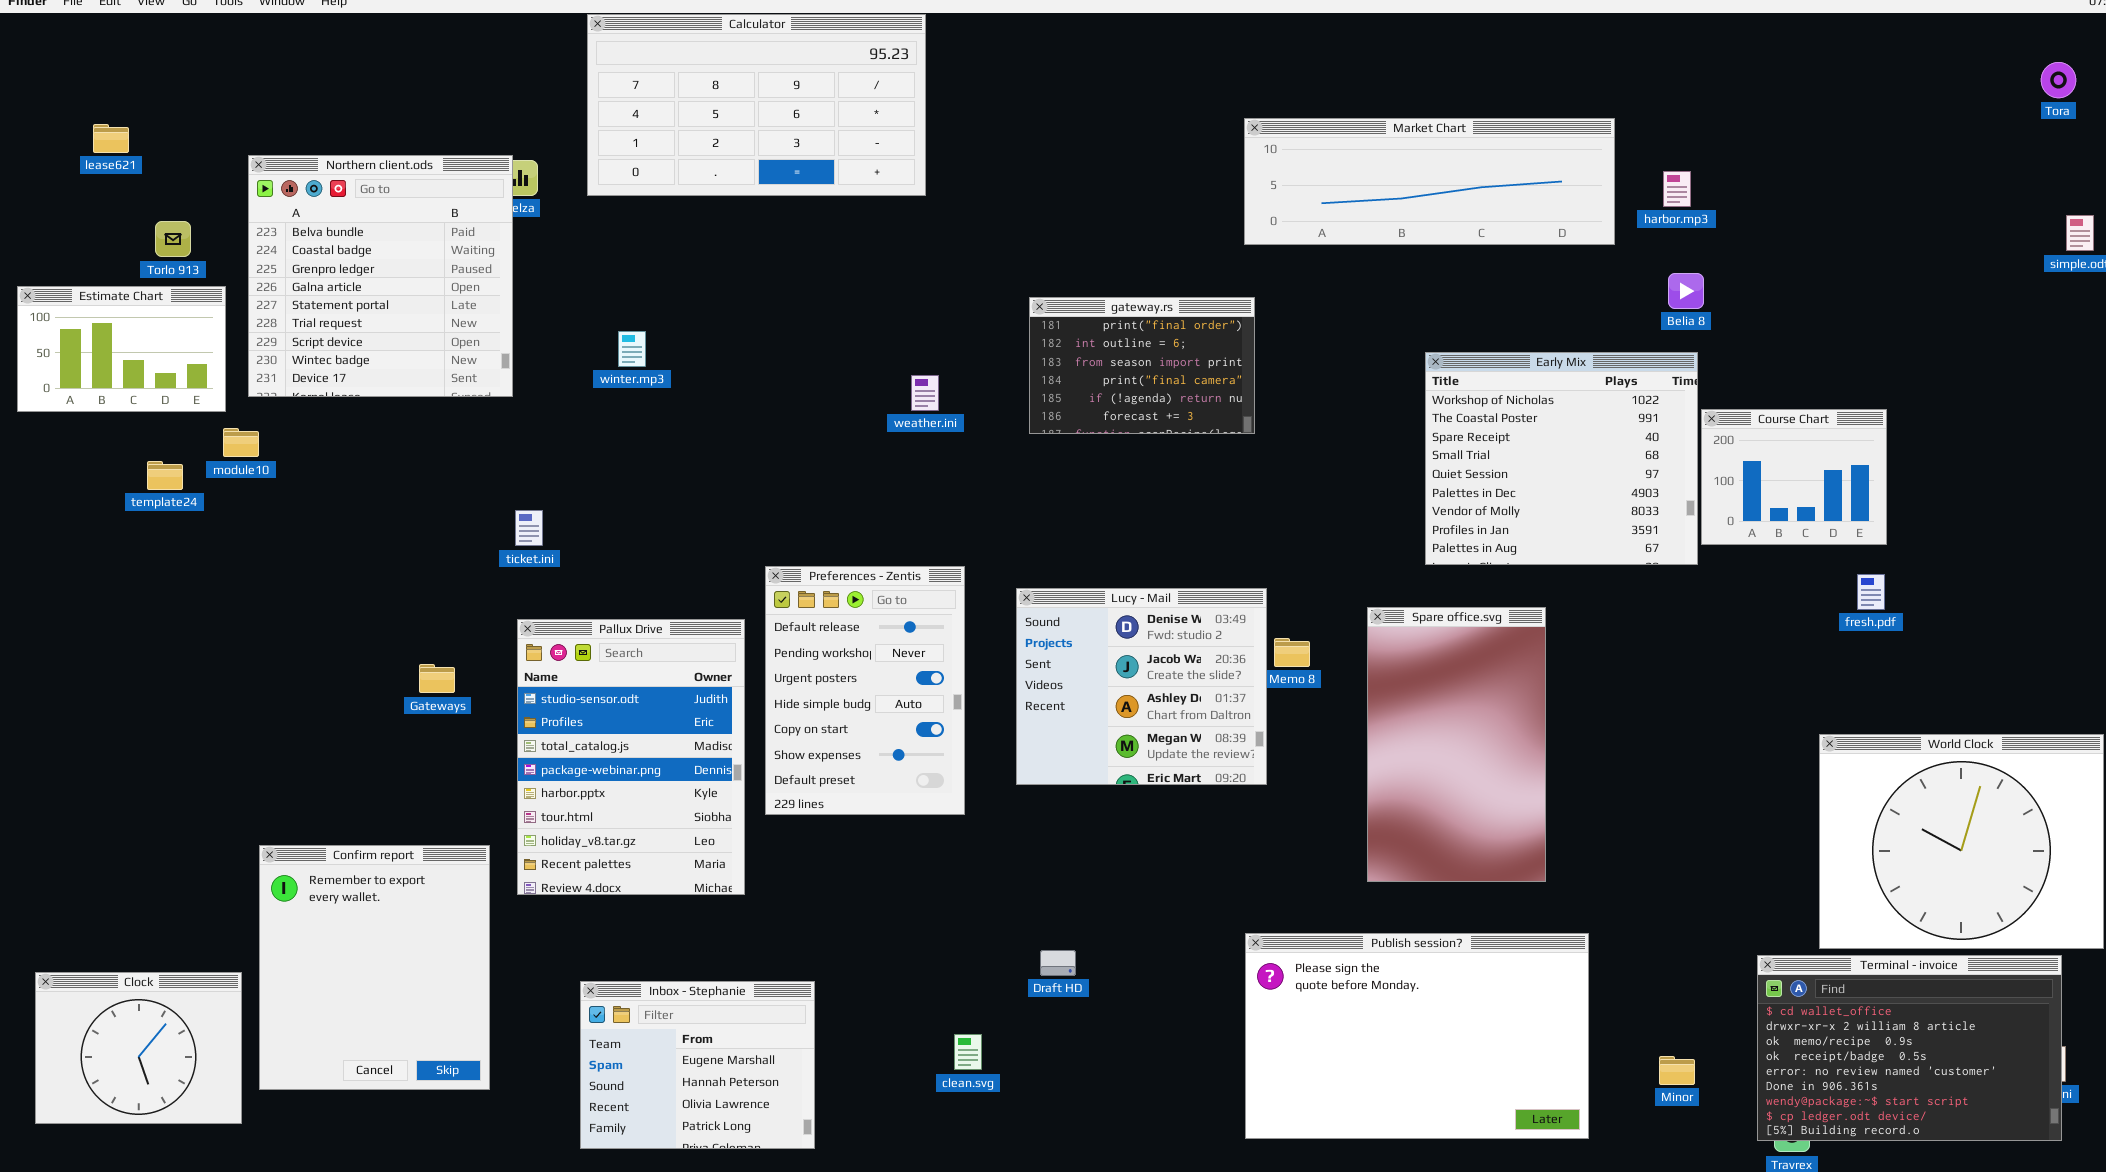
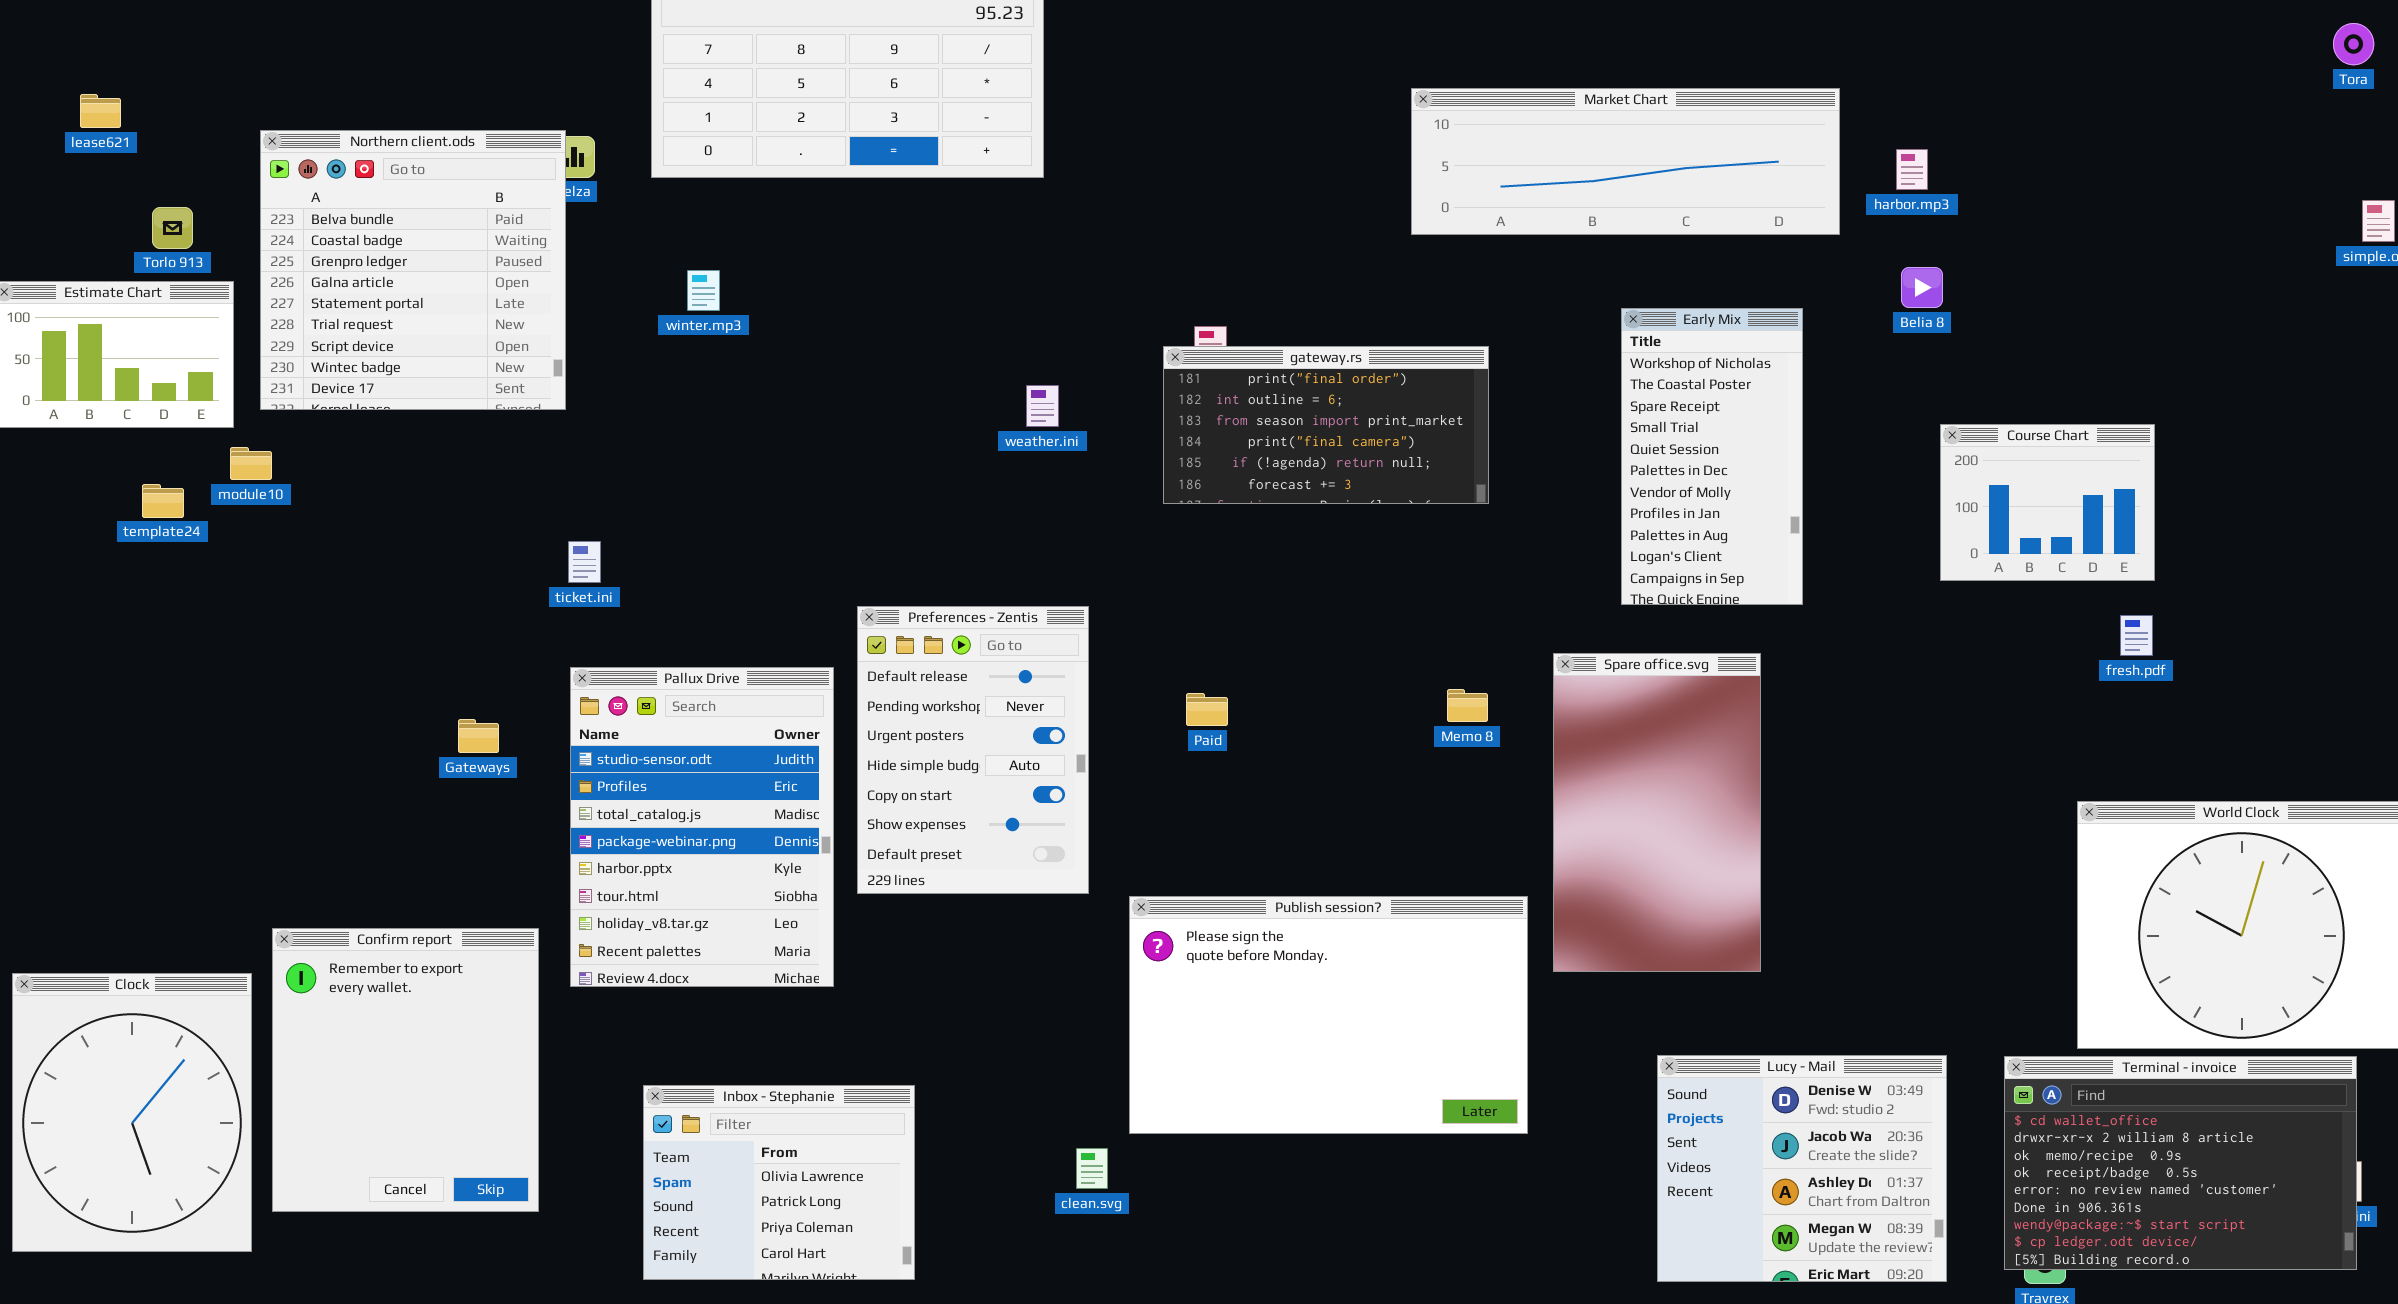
gateway.rs: [1029,297,1255,434] -> [1163,346,1489,504], moved, resized
winter.mp3: [618,331,646,367] -> [687,270,720,311], moved
Early Mix: [1425,352,1698,565] -> [1621,308,1803,605], resized
Lucy - Mail: [1016,588,1267,785] -> [1657,1055,1947,1282], moved
Publish session?: [1245,933,1589,1139] -> [1129,896,1528,1134], moved
Clock: [35,972,242,1124] -> [12,973,252,1252], resized
Inbox - Stephanie: [580,981,815,1149] -> [643,1085,915,1280], scrolled down 2 rows

